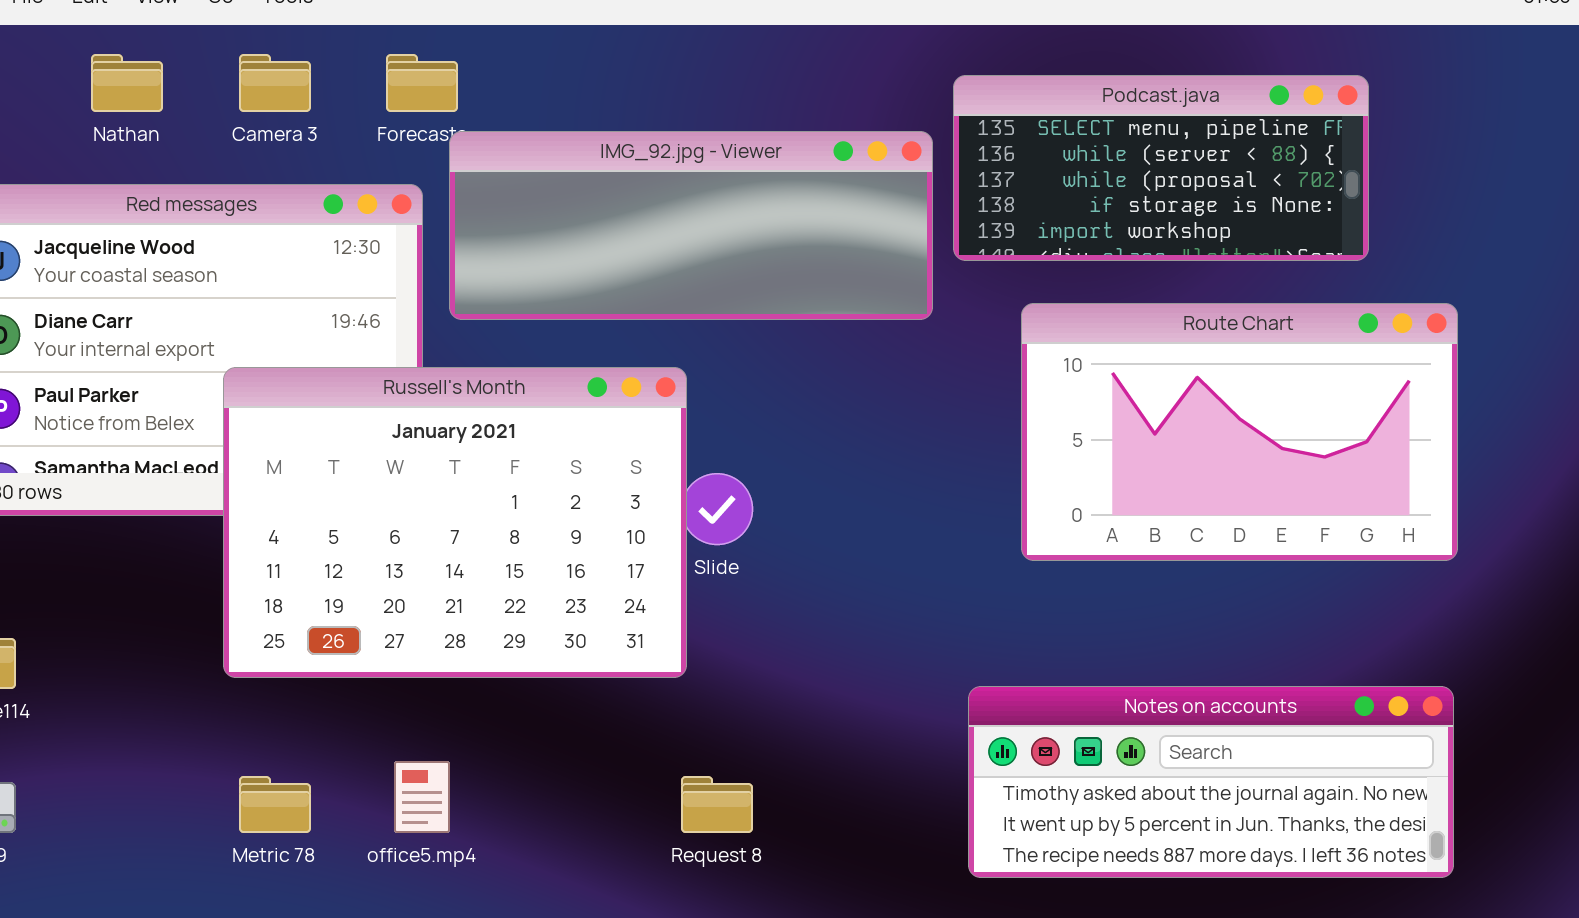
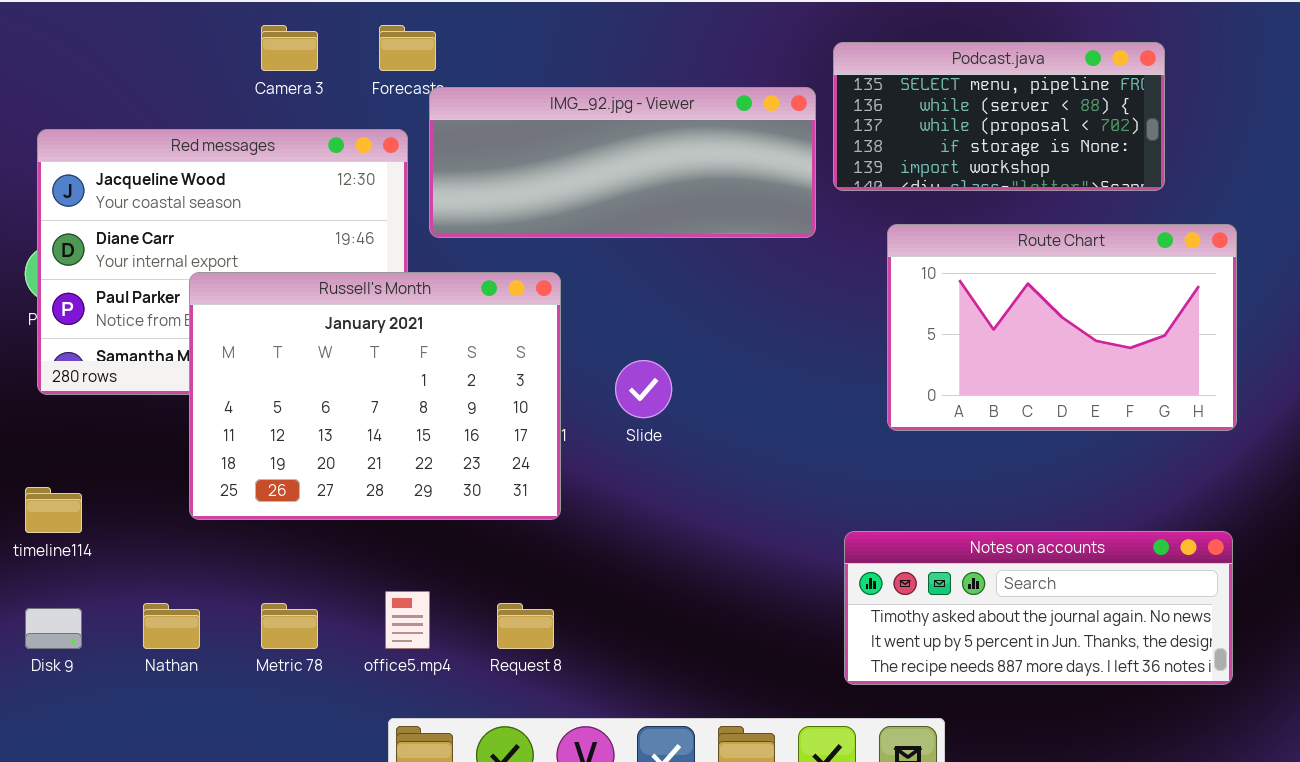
Nathan: [91,54,163,112] -> [143,603,200,649], moved
Russell's Month: [223,367,687,678] -> [189,272,561,520], moved
Request 8: [681,776,753,833] -> [497,603,554,649], moved

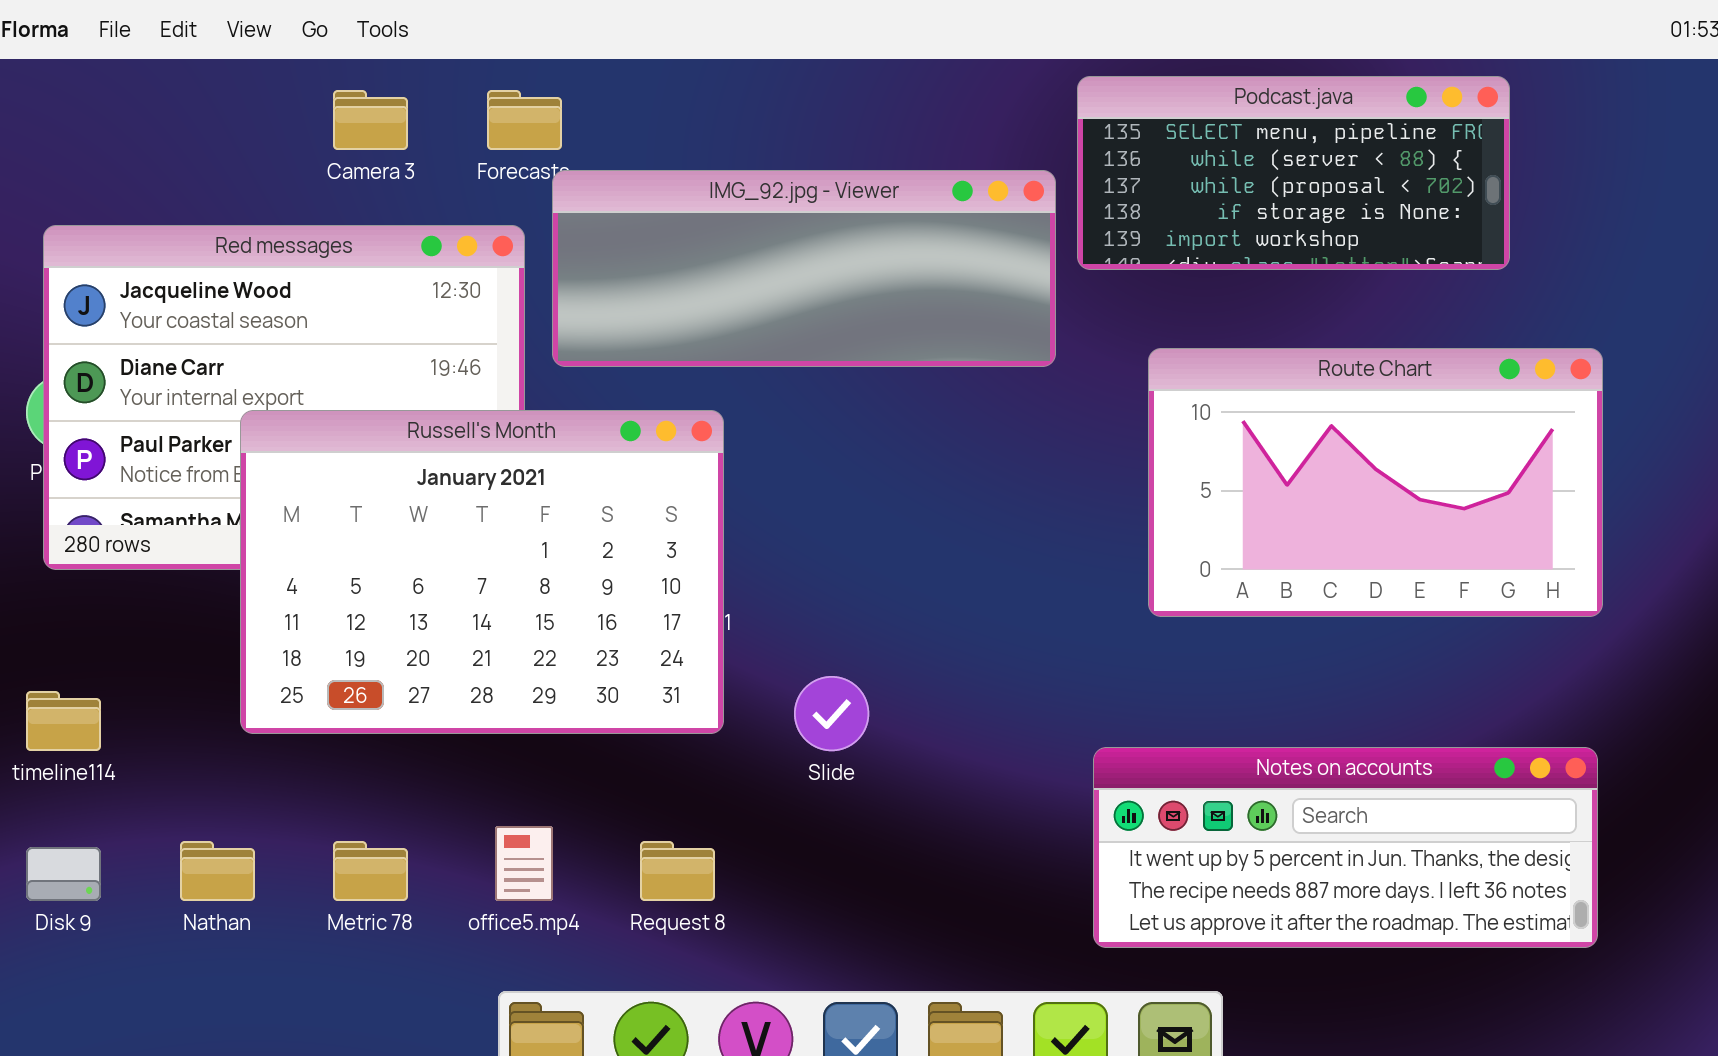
Podcast.java: [833,42,1165,191] -> [1077,76,1510,270], moved
Slide: [615,360,672,418] -> [794,676,869,751], moved
Notes on accounts: [844,531,1233,685] -> [1093,747,1598,948], scrolled down 1 row

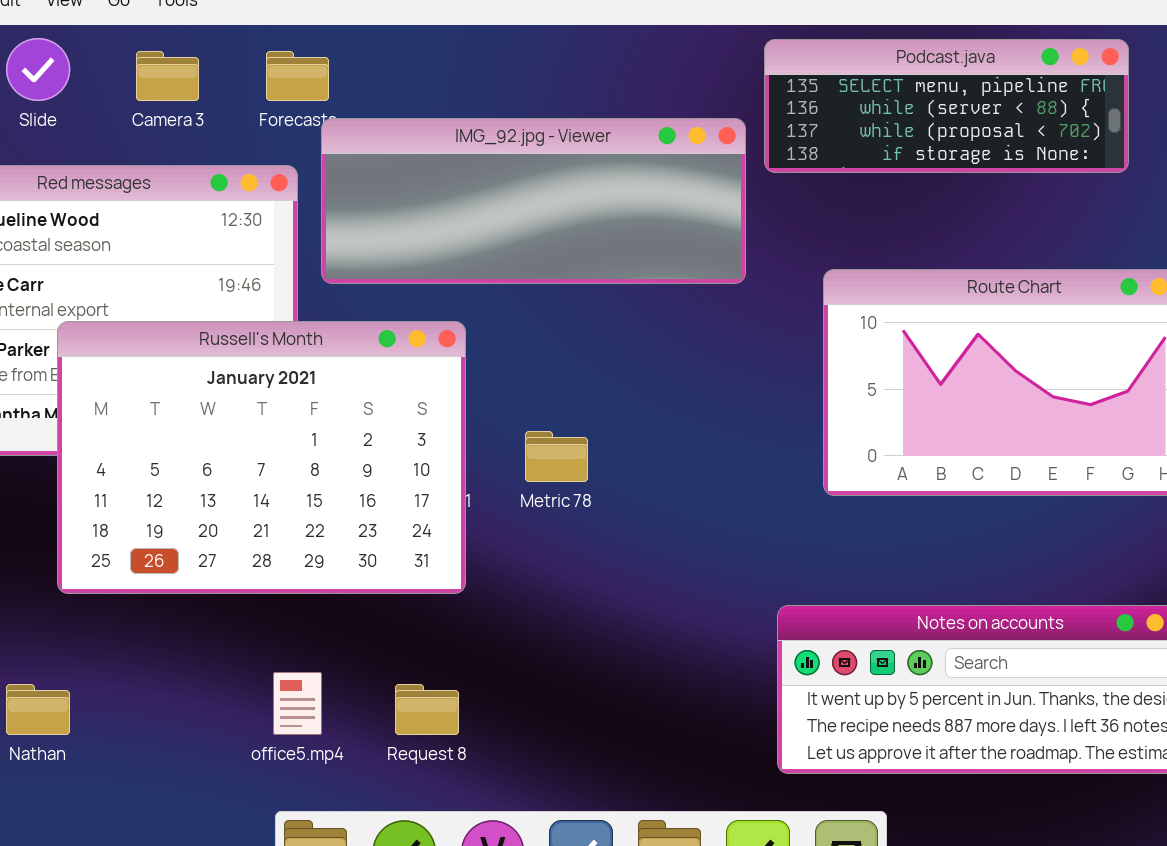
Podcast.java: [1077,76,1510,270] -> [764,39,1129,173], resized
Slide: [794,676,869,751] -> [6,38,70,101], moved
Metric 78: [333,841,408,901] -> [525,431,588,482], moved

